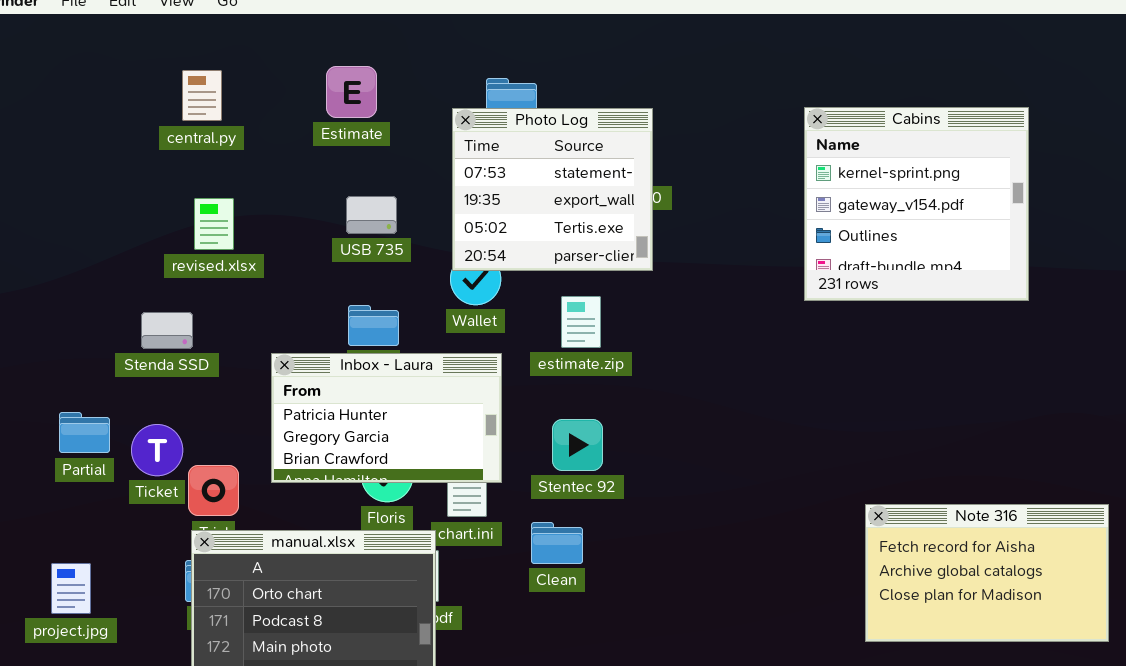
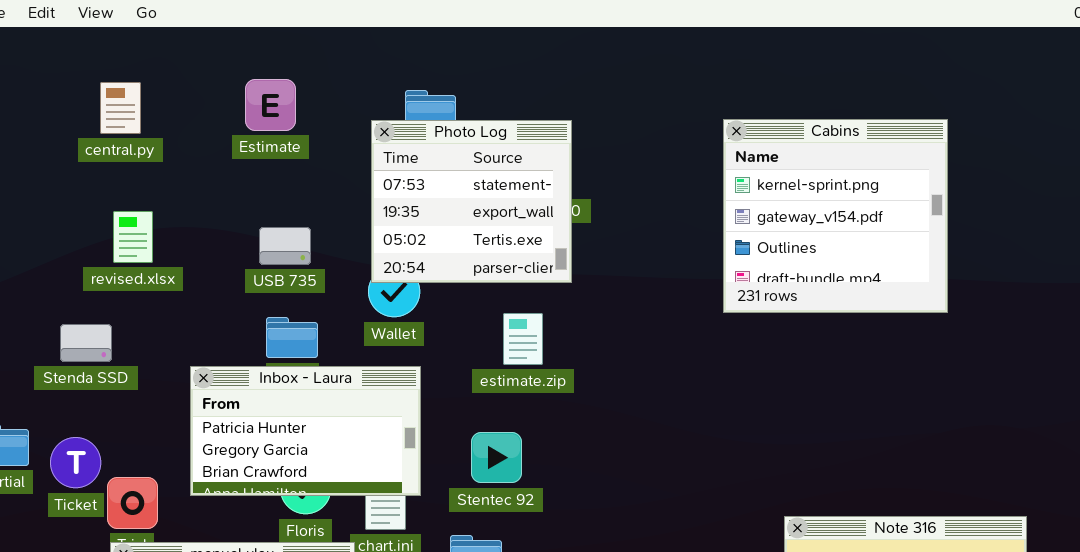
USB 735: [346,196,397,234] -> [259,227,311,265], moved
estimate.zip: [561,296,601,348] -> [503,313,543,365], moved

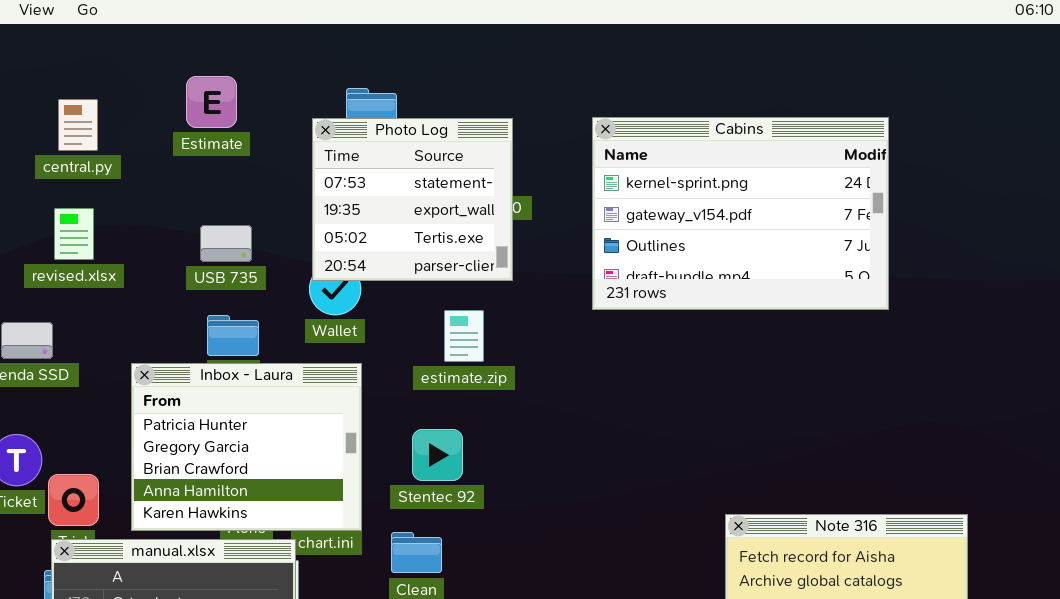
central.py: [100,82,141,134] -> [58,99,98,151], moved
Cabins: [723,119,948,313] -> [592,117,889,310], resized
Inbox - Laura: [190,366,421,496] -> [131,363,362,531], resized

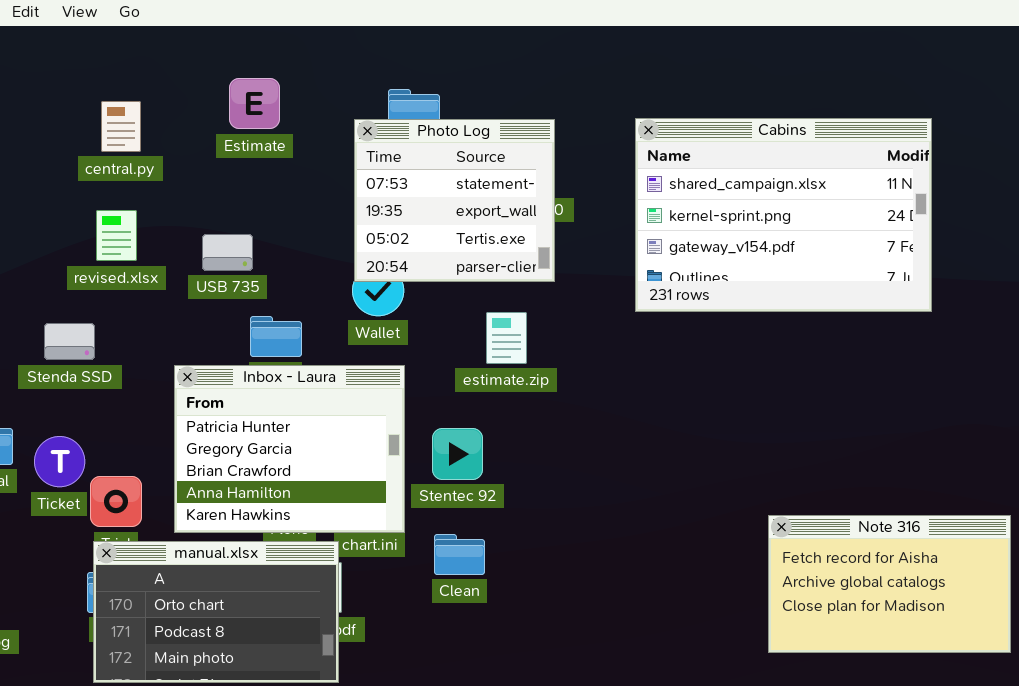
Cabins: [592,117,889,310] -> [635,118,932,312], scrolled up 1 row
USB 735: [200,225,252,262] -> [202,234,253,271], moved
Stentec 92: [412,429,463,481] -> [432,428,483,480], moved

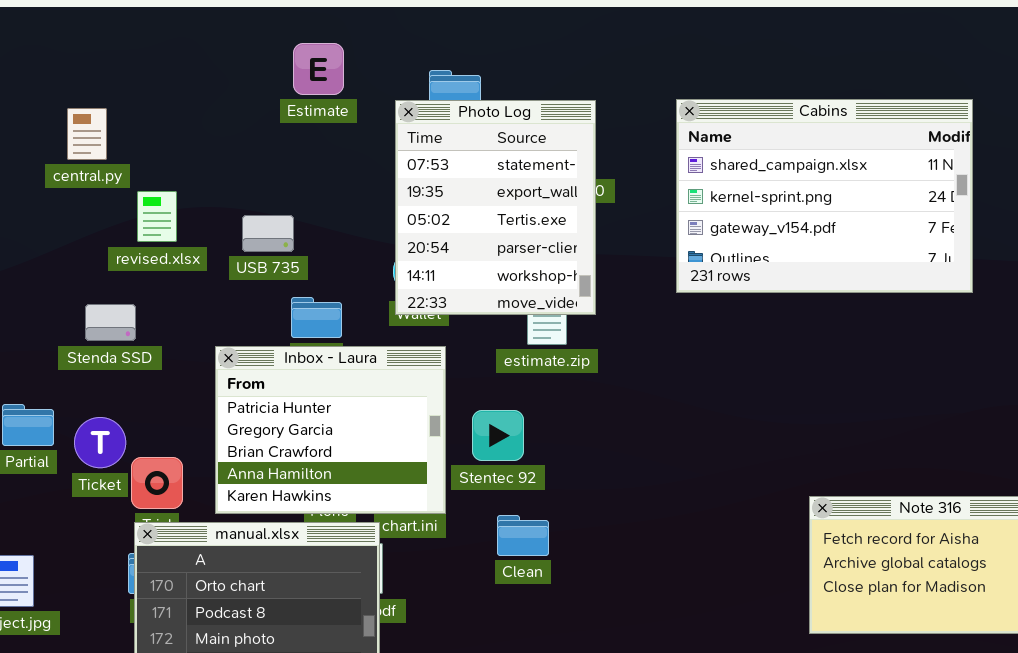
Estimate: [229,78,280,129] -> [293,43,344,95], moved
central.py: [101,101,141,152] -> [67,108,107,160], moved
Photo Log: [354,119,555,282] -> [395,100,596,315], resized
Clean: [434,534,485,575] -> [497,515,549,556], moved

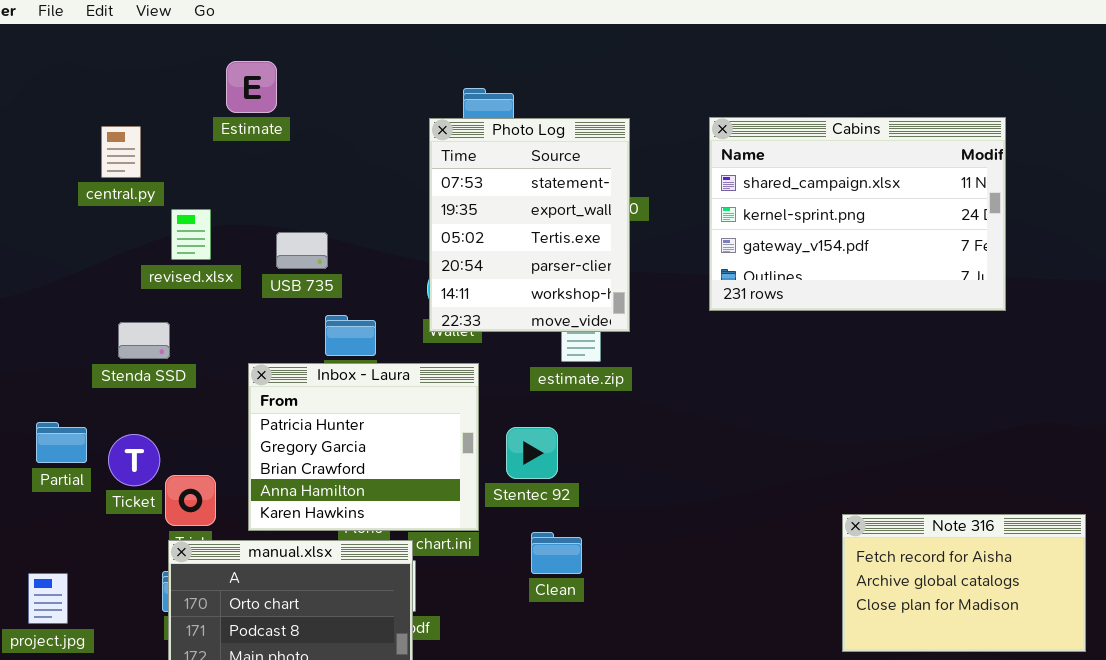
Estimate: [293,43,344,95] -> [226,61,277,113], moved

